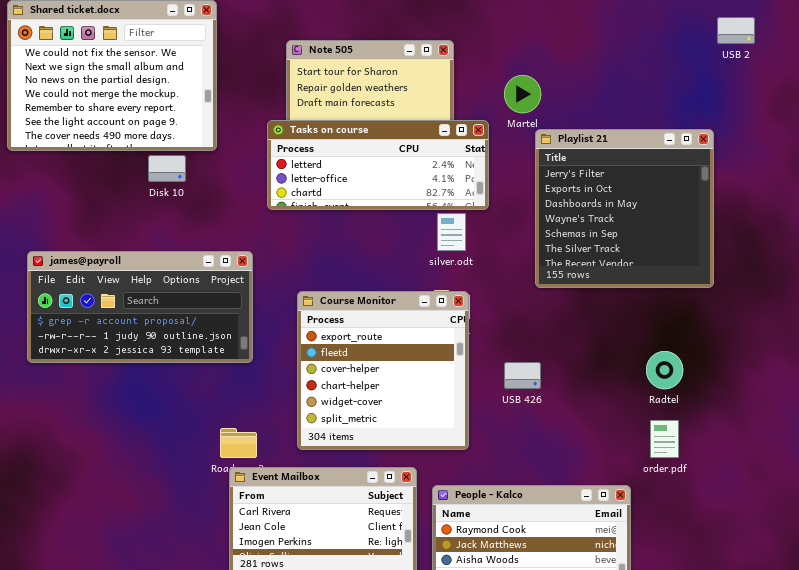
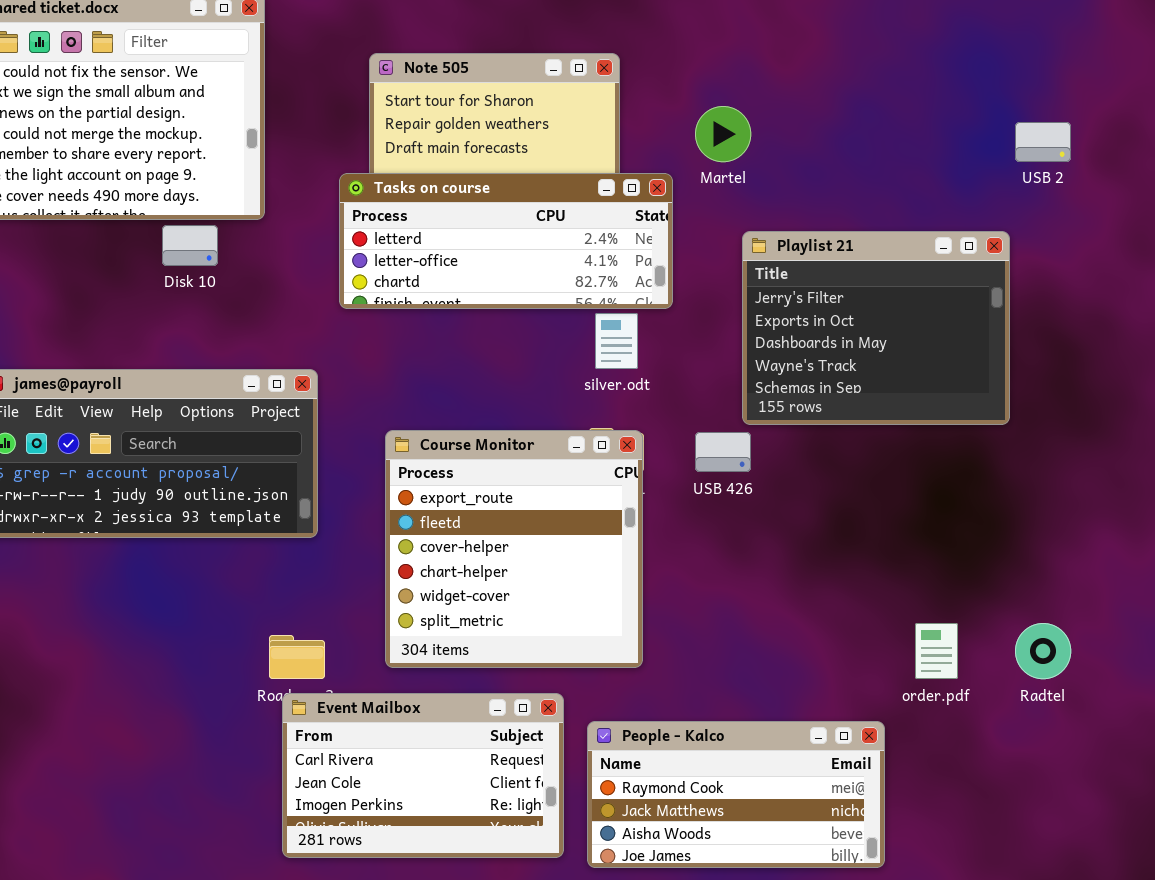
USB 2: [717,17,755,44] -> [1015,122,1071,162], moved
Playlist 21: [535,129,714,288] -> [742,231,1010,425], resized
Radtel: [646,351,683,389] -> [1015,623,1071,679], moved
USB 426: [504,362,541,389] -> [695,432,751,472], moved

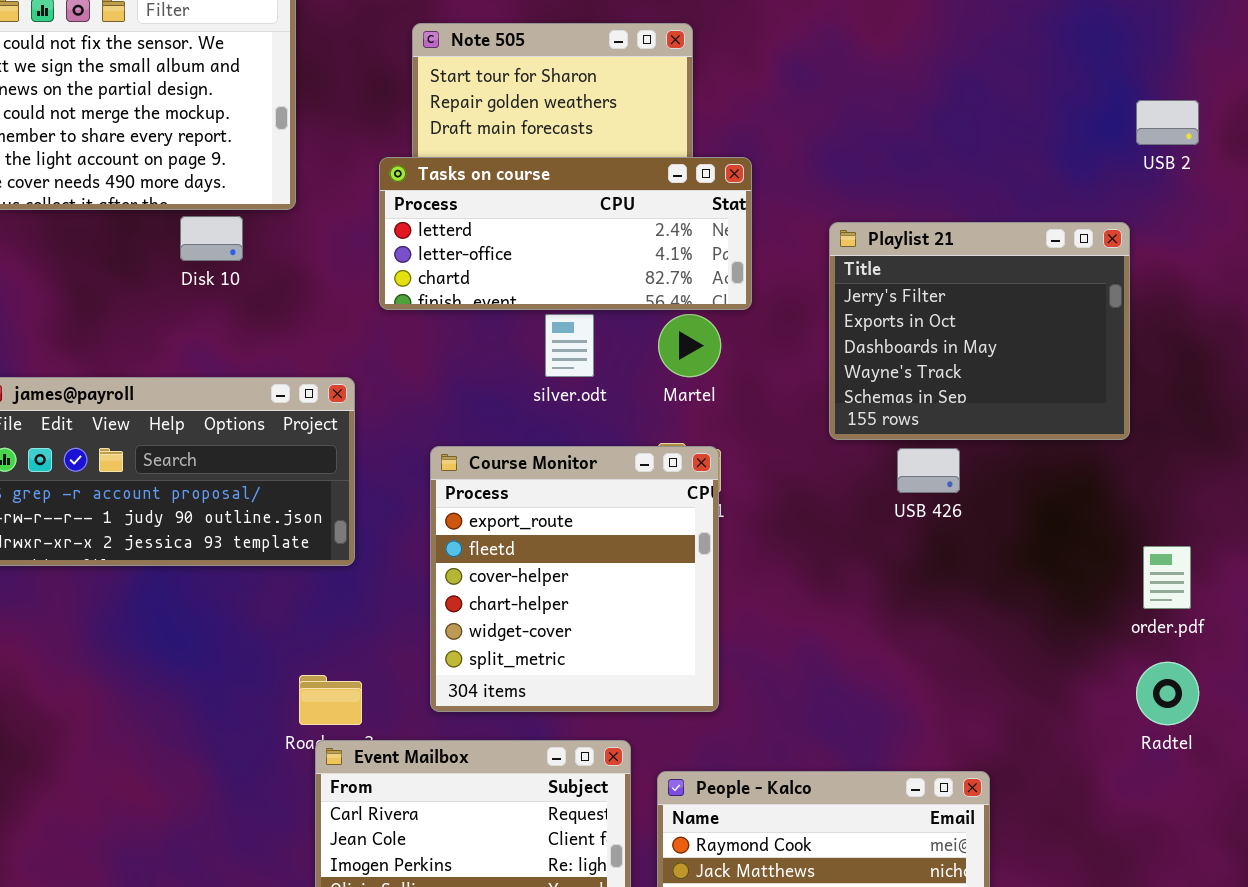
Martel: [695,106,751,162] -> [658,314,721,377], moved
silver.odt: [595,313,638,369] -> [545,314,594,377], moved
USB 426: [695,432,751,472] -> [897,448,960,493], moved
order.pdf: [915,623,958,679] -> [1143,546,1191,609], moved

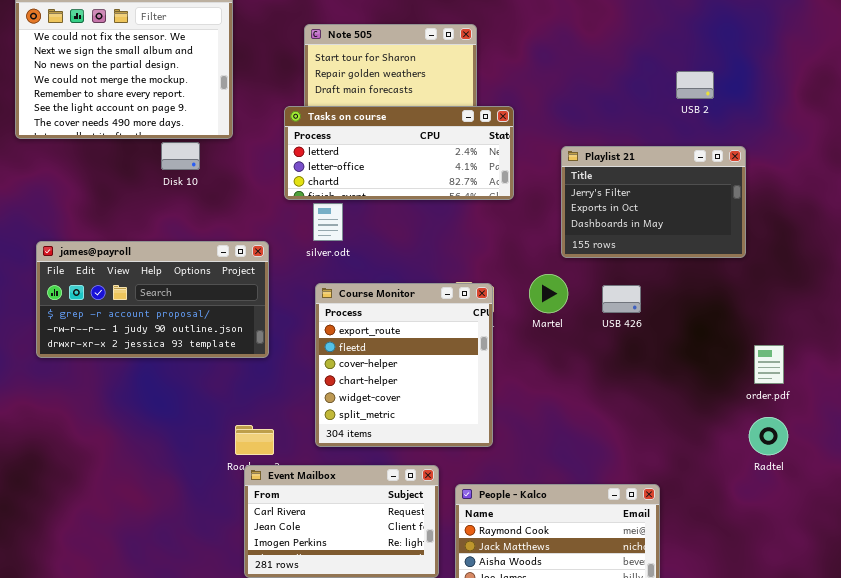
USB 2: [1136,100,1199,145] -> [676,71,714,99], moved
Playlist 21: [829,222,1130,440] -> [561,146,746,258], resized
silver.odt: [545,314,594,377] -> [313,203,343,241], moved
Martel: [658,314,721,377] -> [529,274,568,313], moved

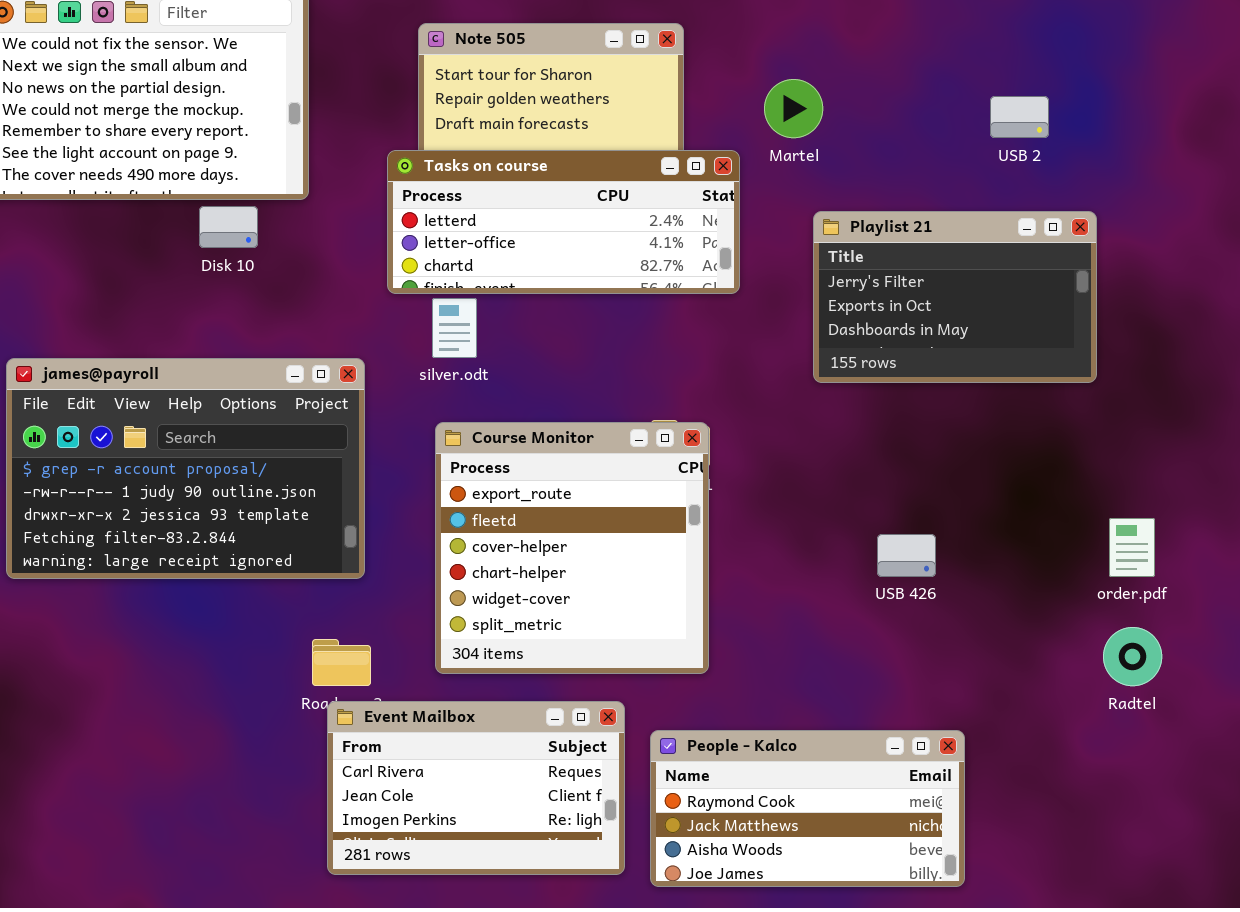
james@payroll: [36,241,269,358] -> [6,358,365,579], resized
Martel: [529,274,568,313] -> [764,79,823,138], moved
USB 426: [602,285,641,313] -> [877,534,936,577], moved

